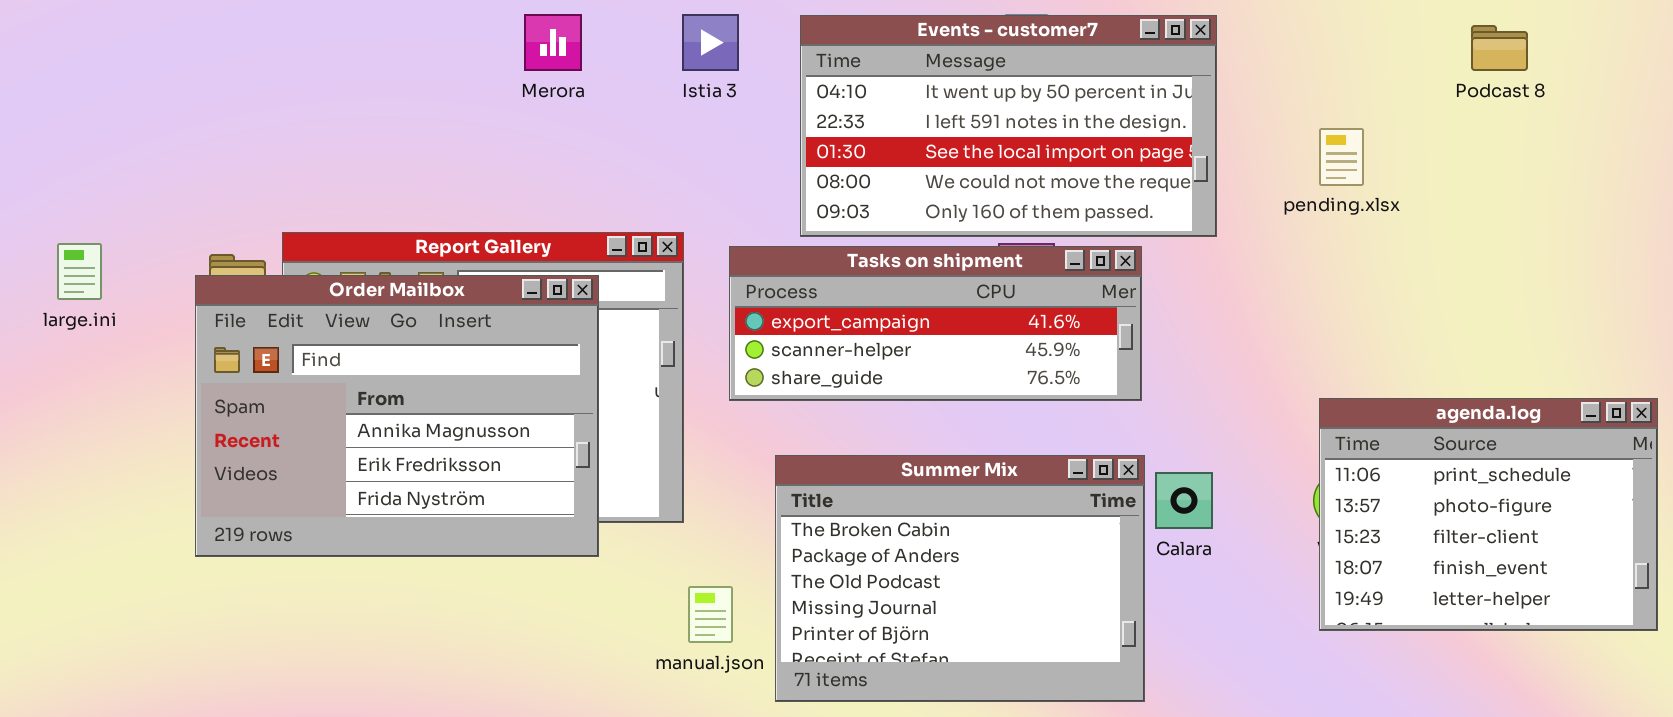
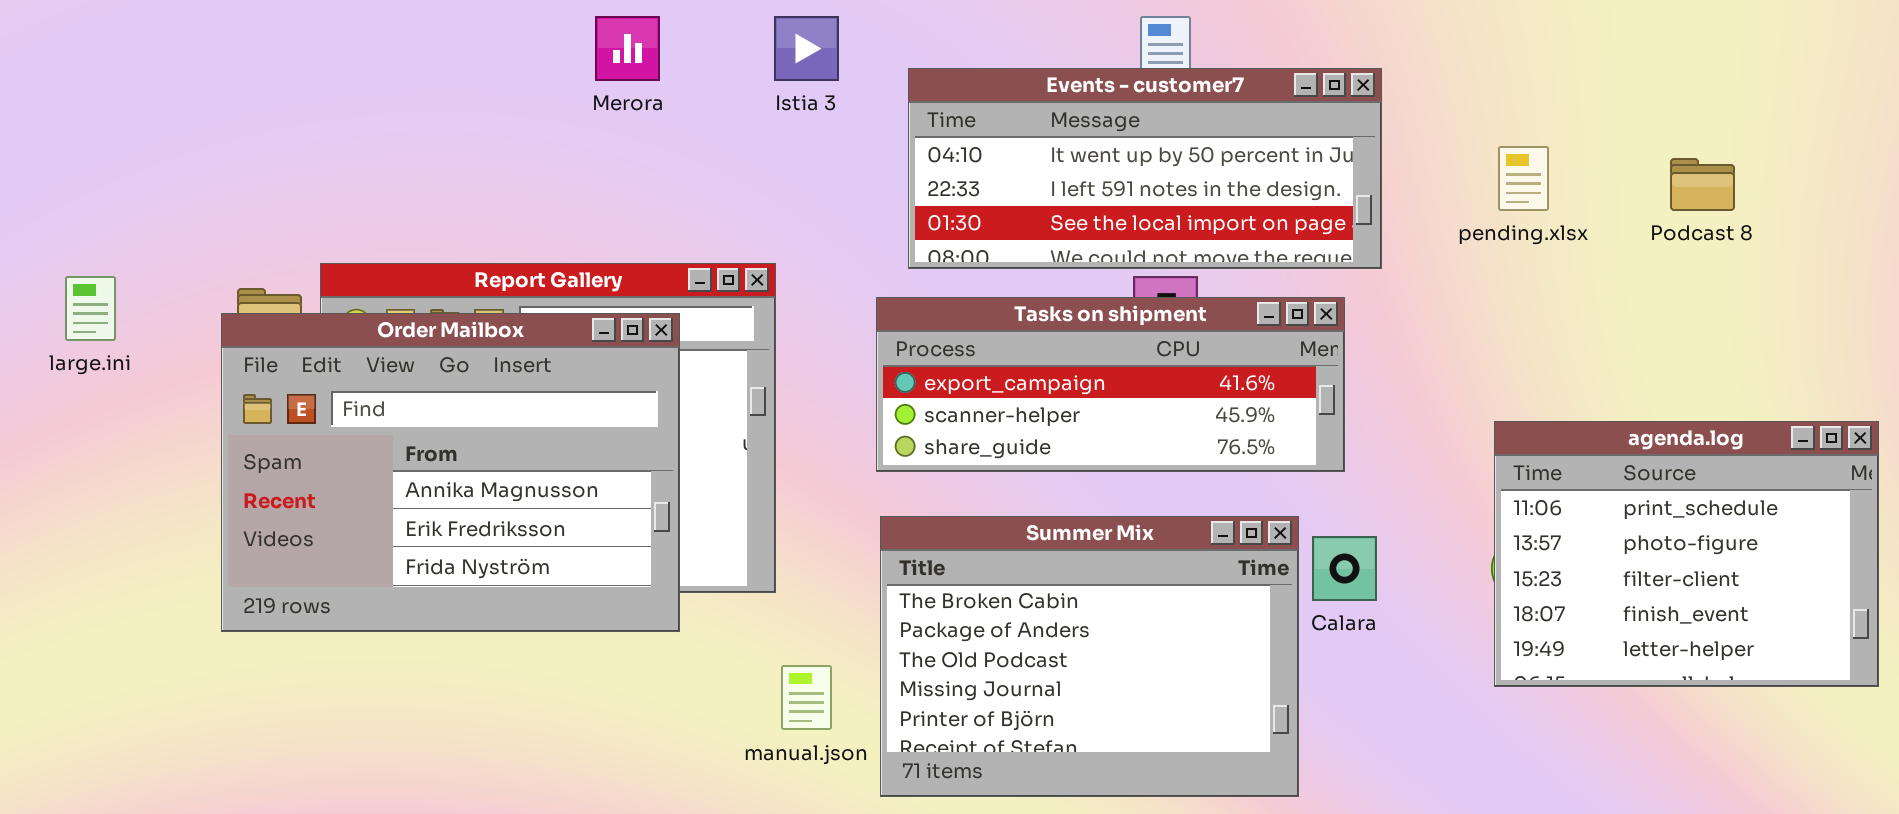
Events - customer7: [800,15,1217,237] -> [908,68,1382,269], resized
Podcast 8: [1471,25,1528,71] -> [1670,158,1735,211], moved
Tasks on shipment: [729,246,1142,401] -> [876,297,1345,472], moved
agenda.log: [1319,398,1658,631] -> [1494,421,1879,687], moved

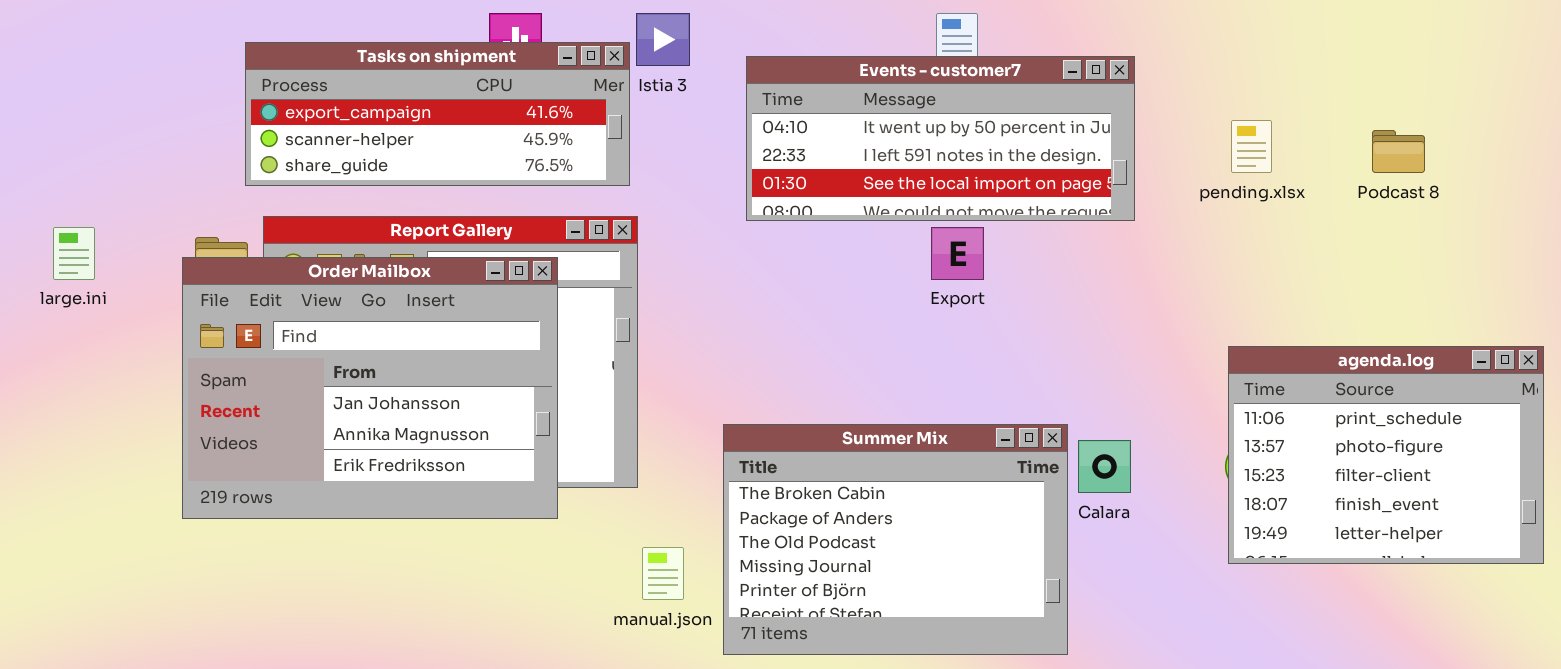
Tasks on shipment: [876,297,1345,472] -> [245,42,630,186], moved
Order Mailbox: [221,313,680,632] -> [182,257,558,519], scrolled up 1 row

